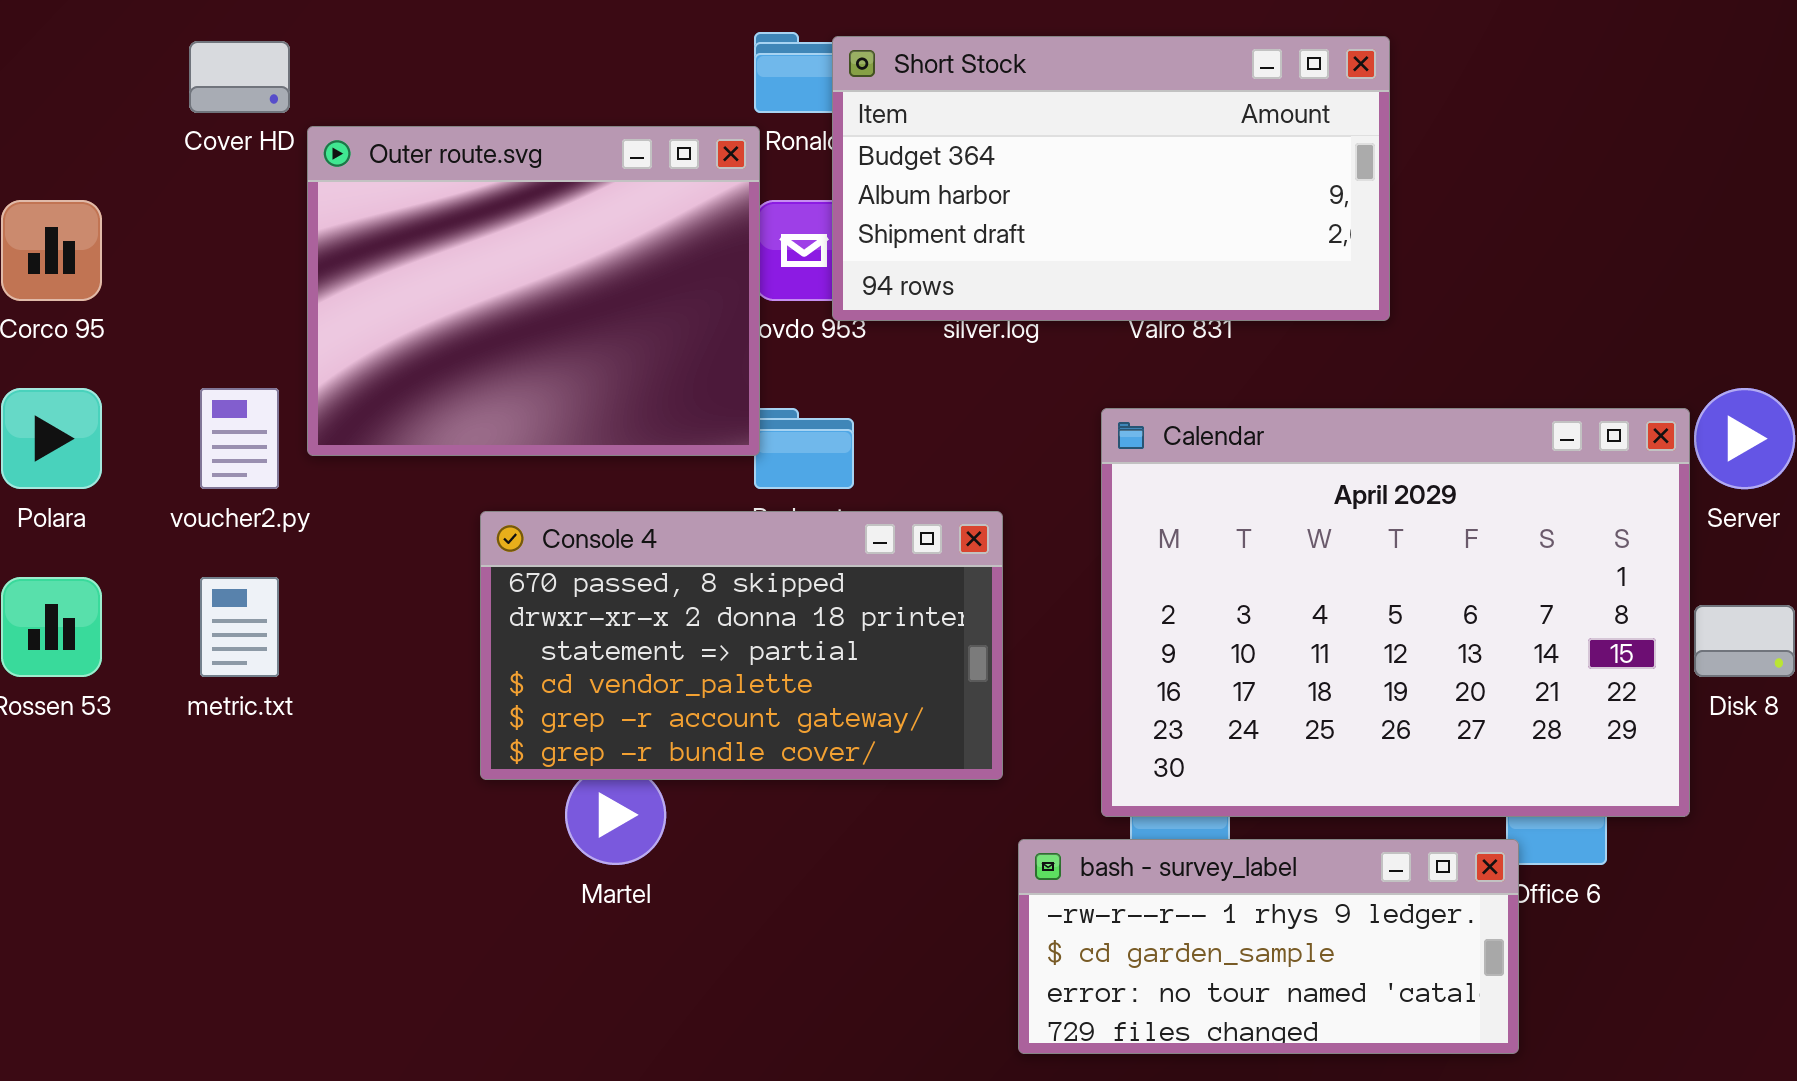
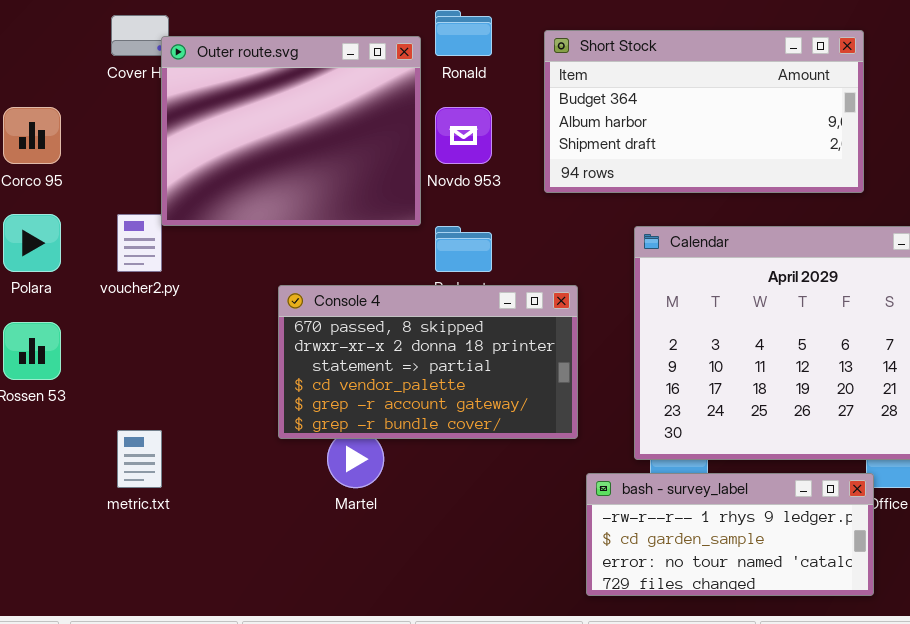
Short Stock: [832,36,1390,321] -> [544,30,864,193], moved
Outer route.svg: [307,126,760,456] -> [161,36,421,226], moved
metric.txt: [200,577,279,677] -> [117,430,162,488], moved

